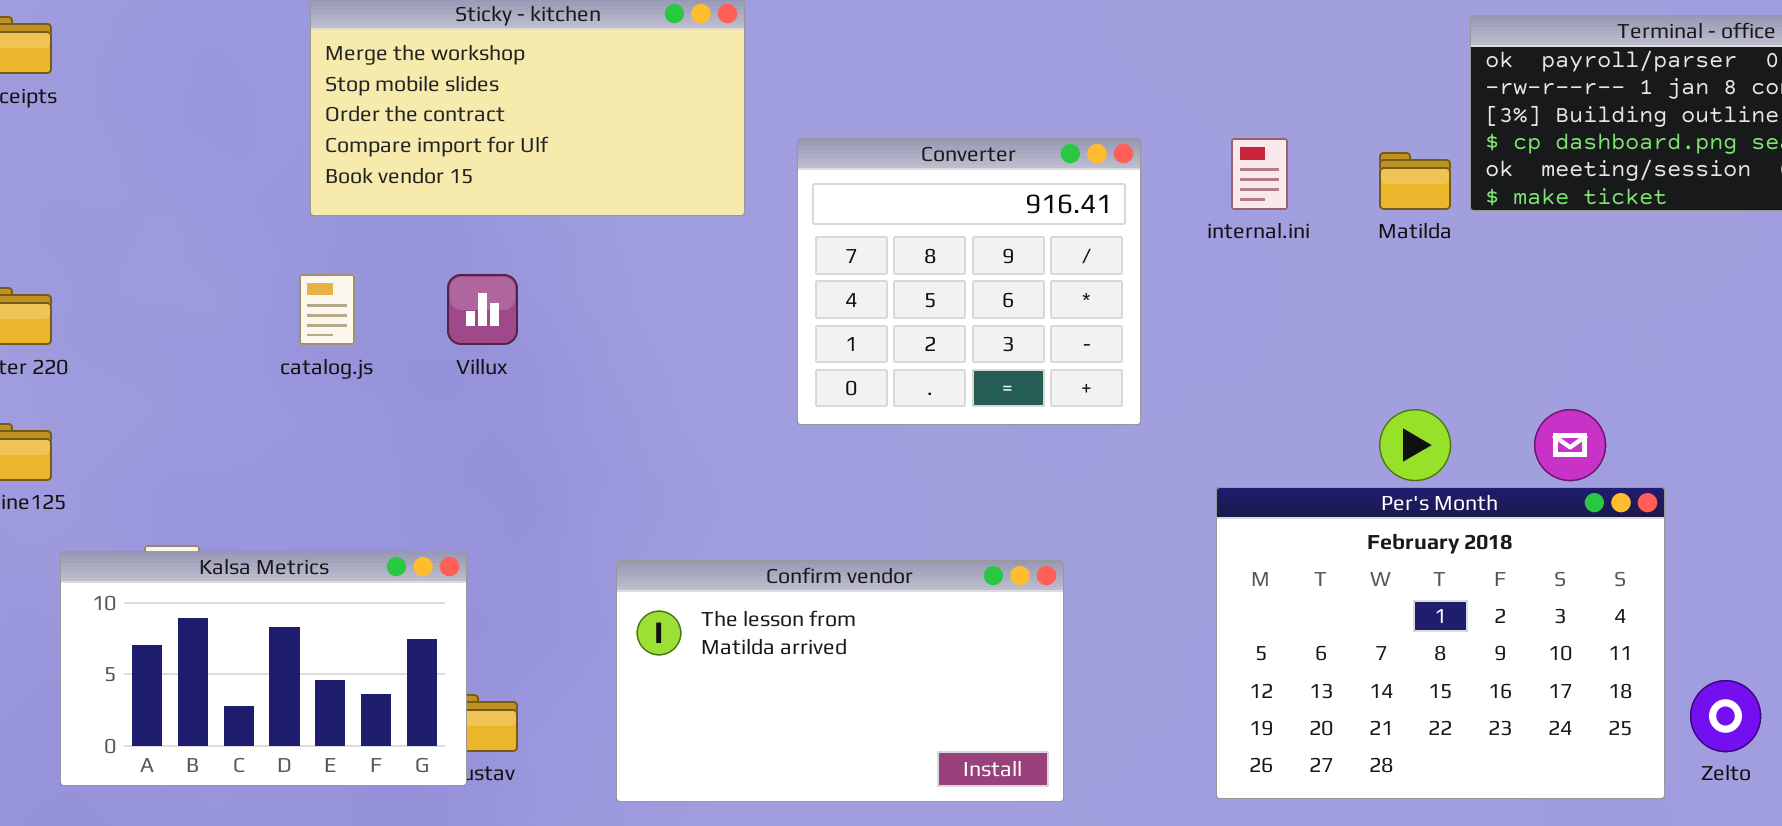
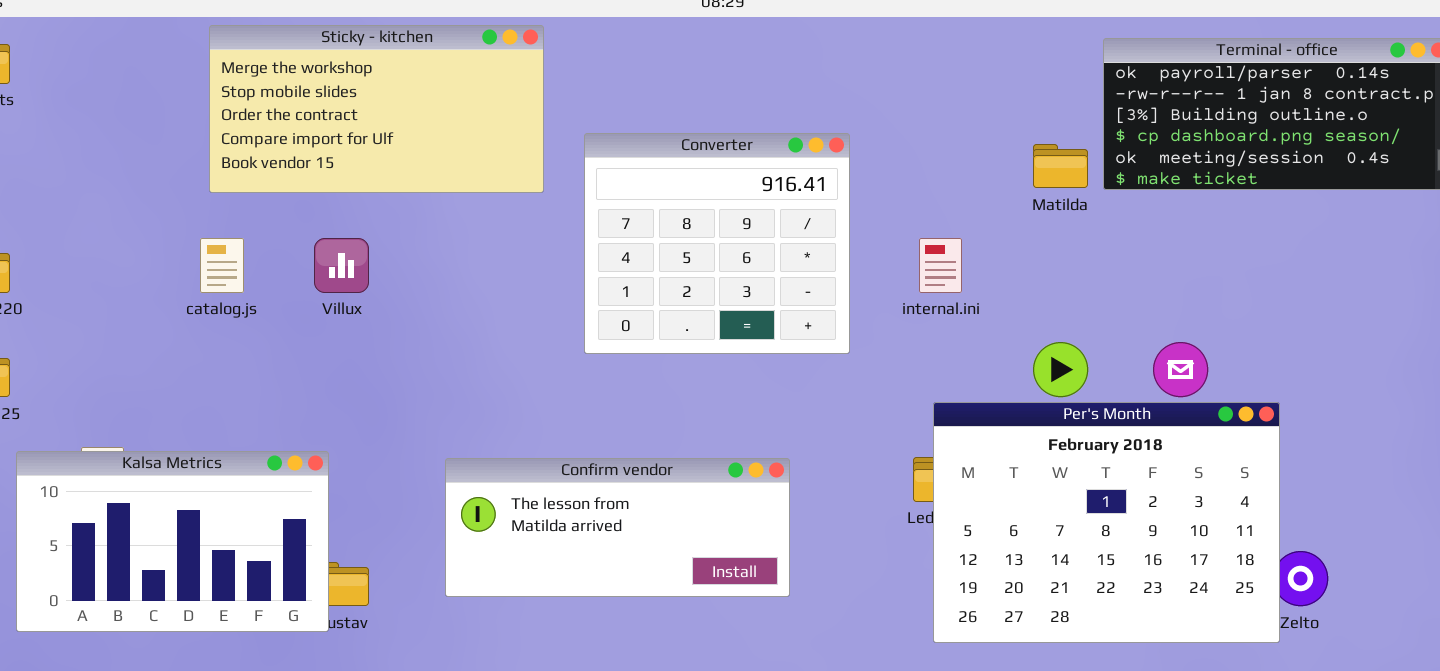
internal.ini: [1231,138,1288,210] -> [919,238,962,293], moved
Per's Month: [1216,487,1665,799] -> [933,402,1280,643], moved
Confirm vendor: [616,560,1064,802] -> [445,458,790,597], resized

